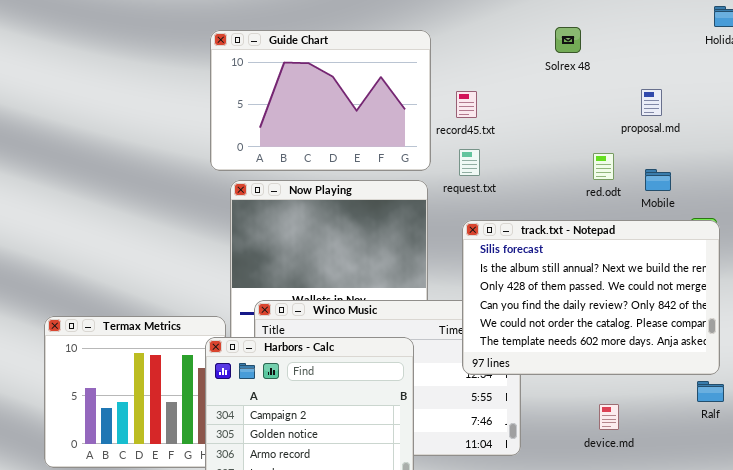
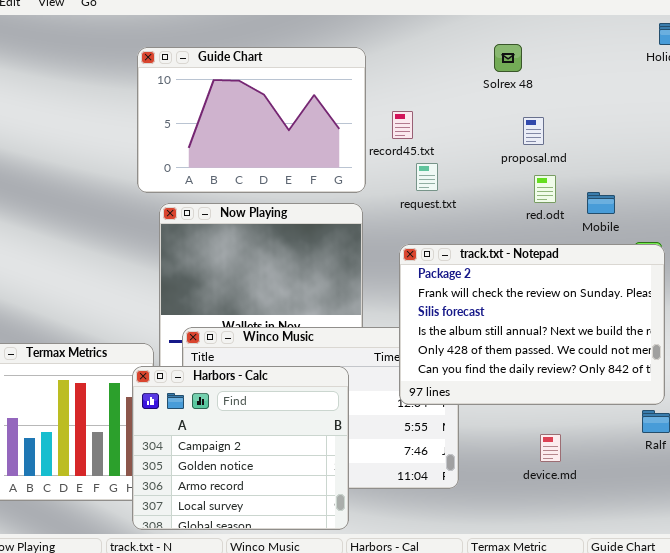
proposal.md: [641,89,662,116] -> [523,117,544,145], moved
request.txt: [459,149,480,176] -> [416,163,438,191], moved
track.txt - Notepad: [462,220,720,375] -> [399,244,665,405], scrolled up 2 rows

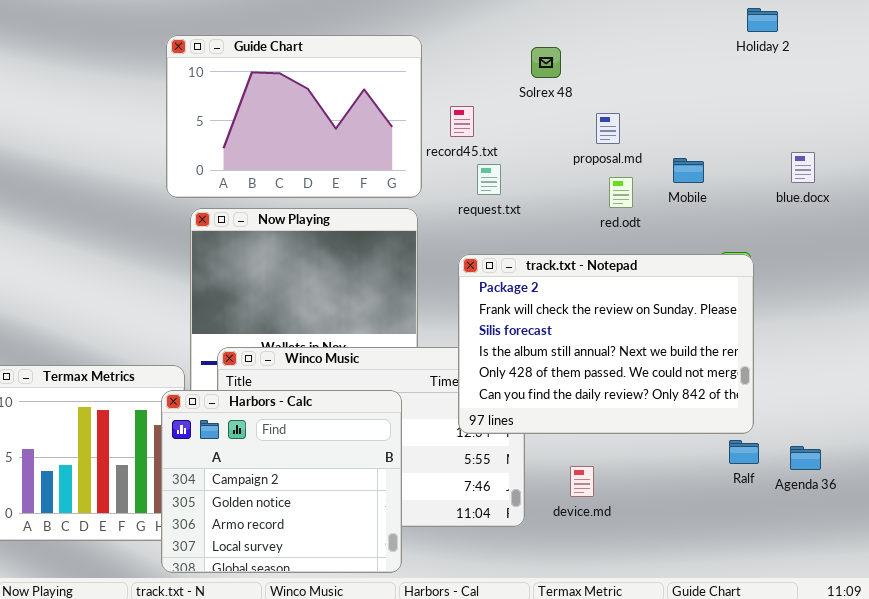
Solrex 48: [494,44,522,72] -> [531,47,561,78], moved
Mobile: [587,192,615,214] -> [673,158,704,183], moved
device.md: [540,434,561,462] -> [570,466,594,497], moved

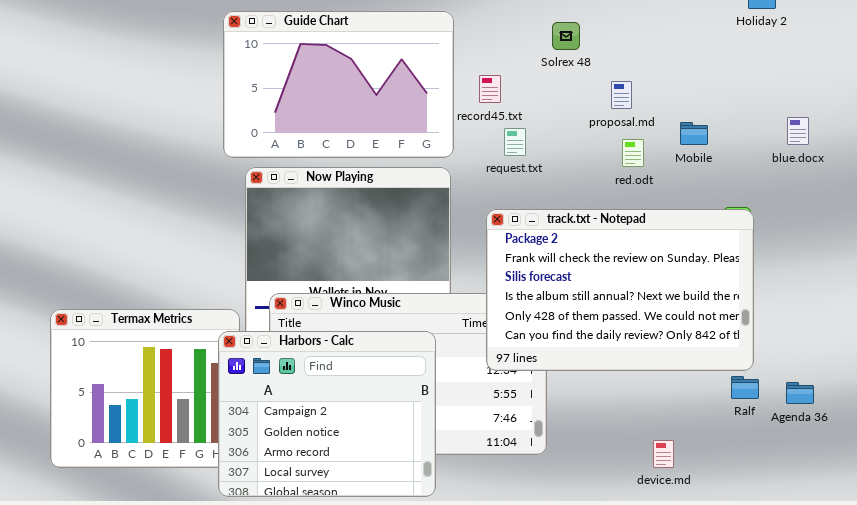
device.md: [570,466,594,497] -> [653,440,674,468], moved

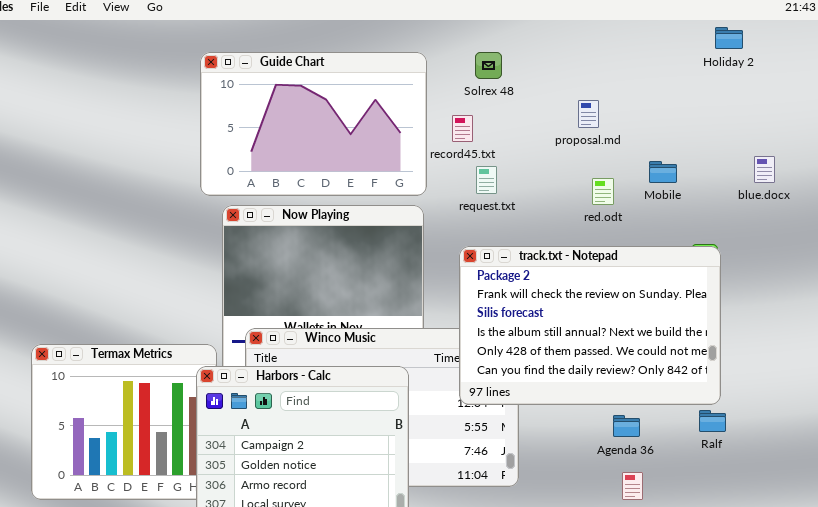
Solrex 48: [552,22,580,50] -> [475,52,502,79], moved
proposal.md: [611,81,632,109] -> [578,100,599,128], moved
Agenda 36: [786,382,814,404] -> [613,415,640,437], moved

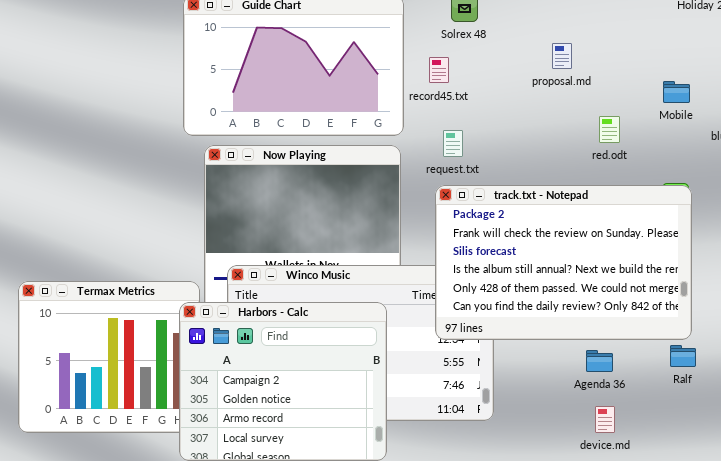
Mobile: [649,161,677,183] -> [663,81,690,103], moved
request.txt: [476,166,497,194] -> [443,130,463,157], moved
red.odt: [592,178,614,205] -> [599,116,620,143], moved

